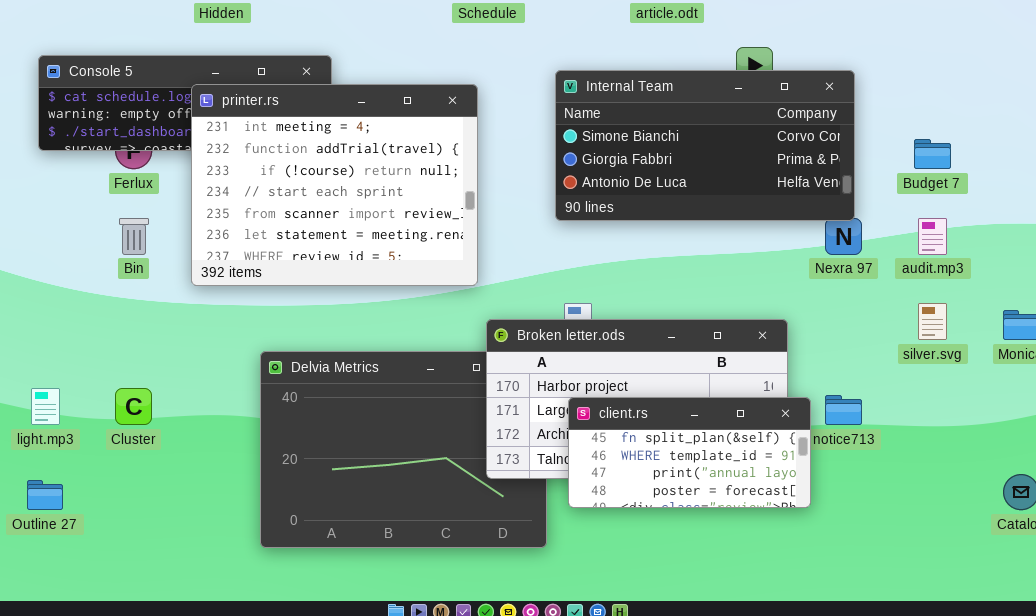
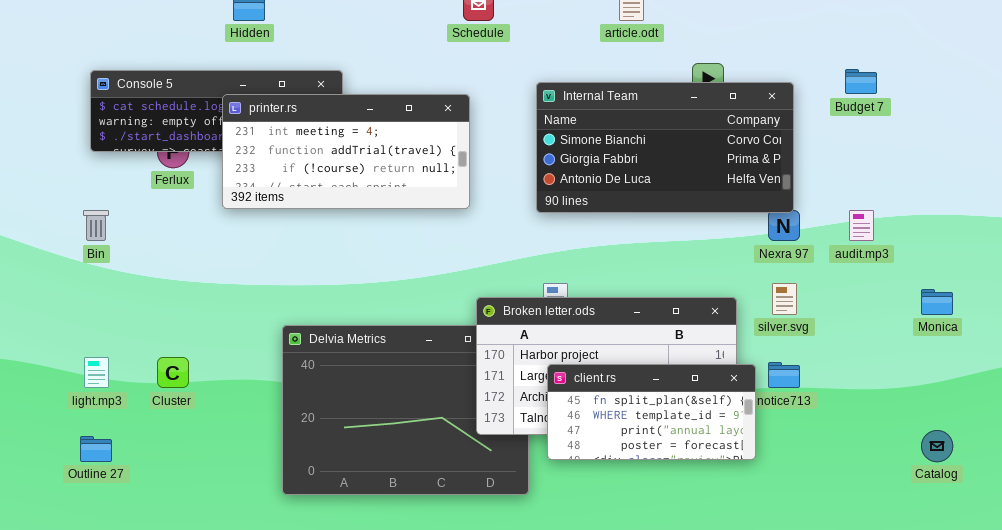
printer.rs: [191,84,478,286] -> [222,94,470,209], resized
Budget 7: [914,139,951,169] -> [845,69,877,94], moved
Bin: [119,218,149,255] -> [83,210,109,241], moved
silver.svg: [918,303,947,340] -> [772,283,797,315], moved

